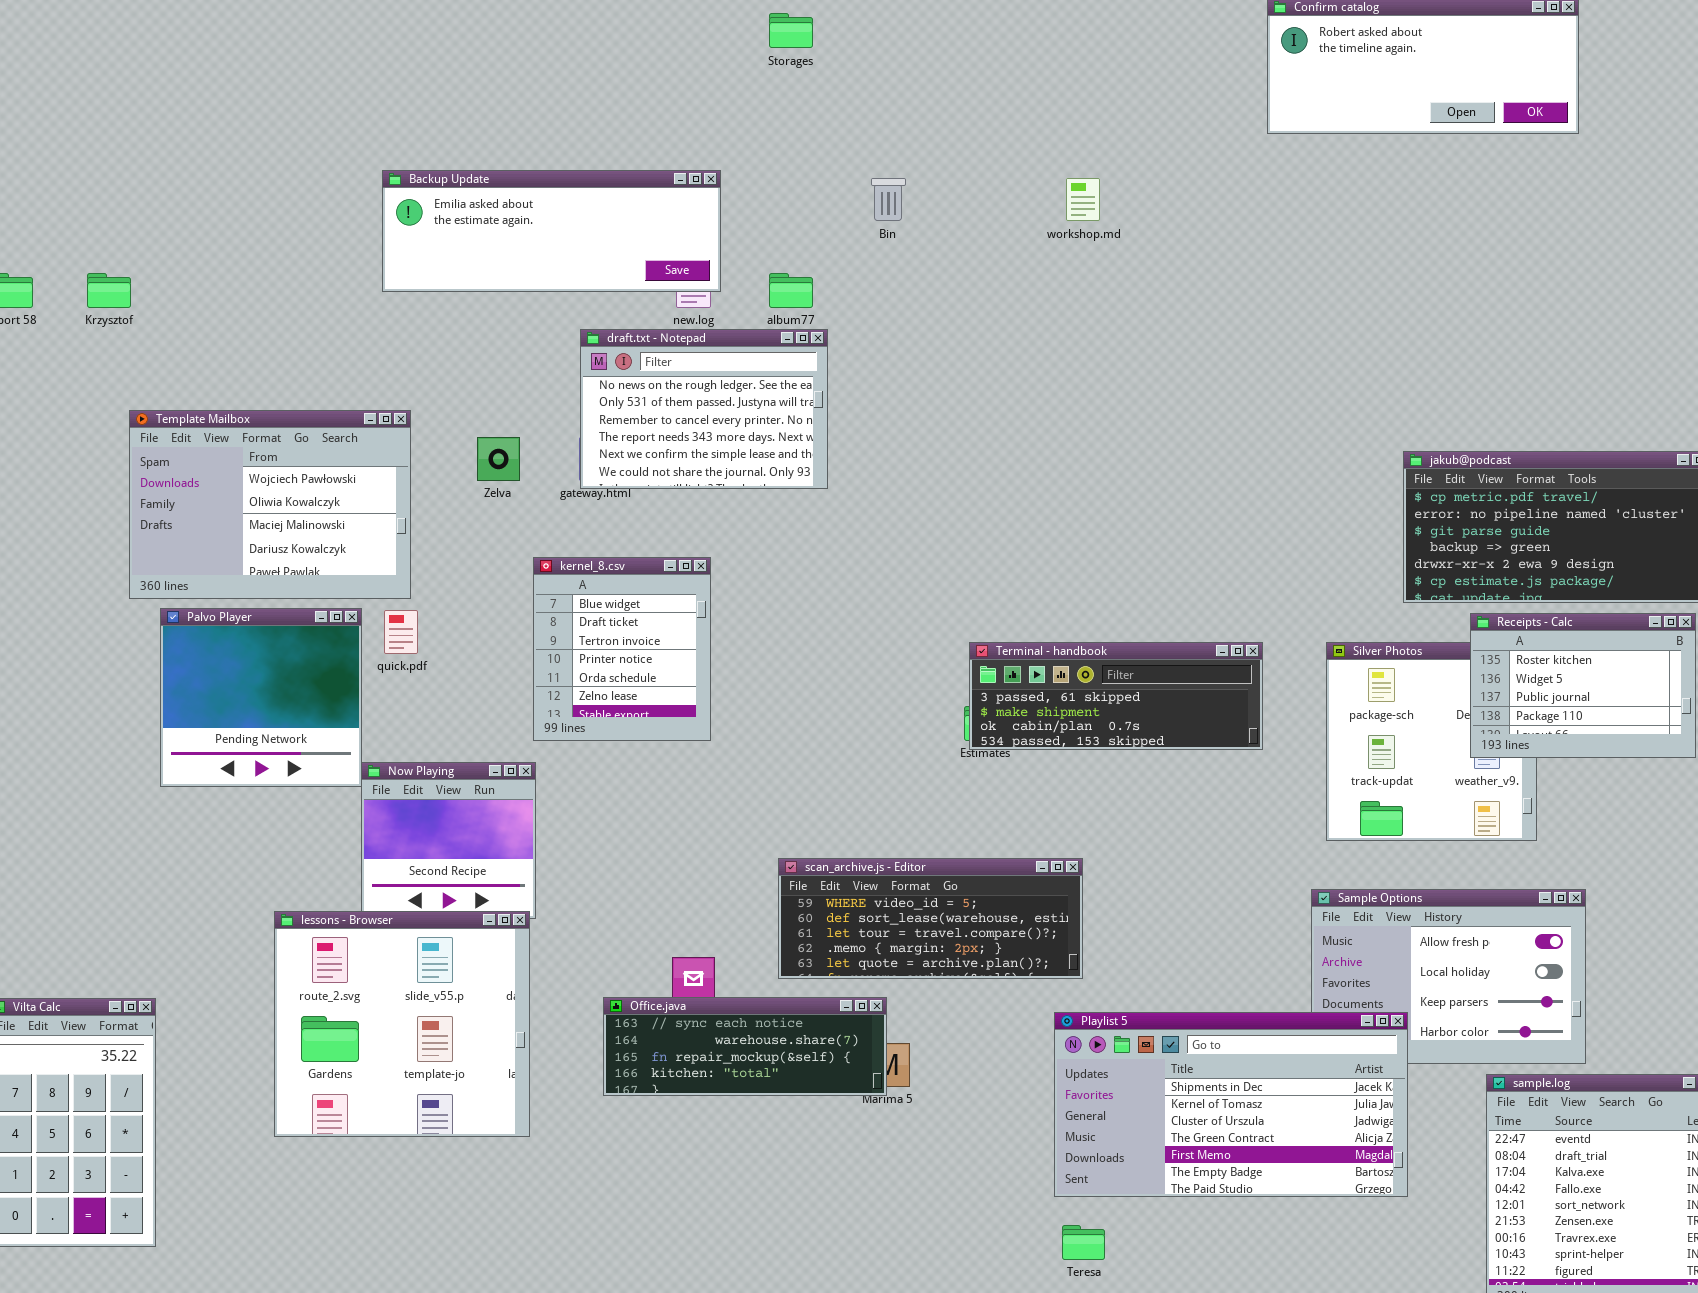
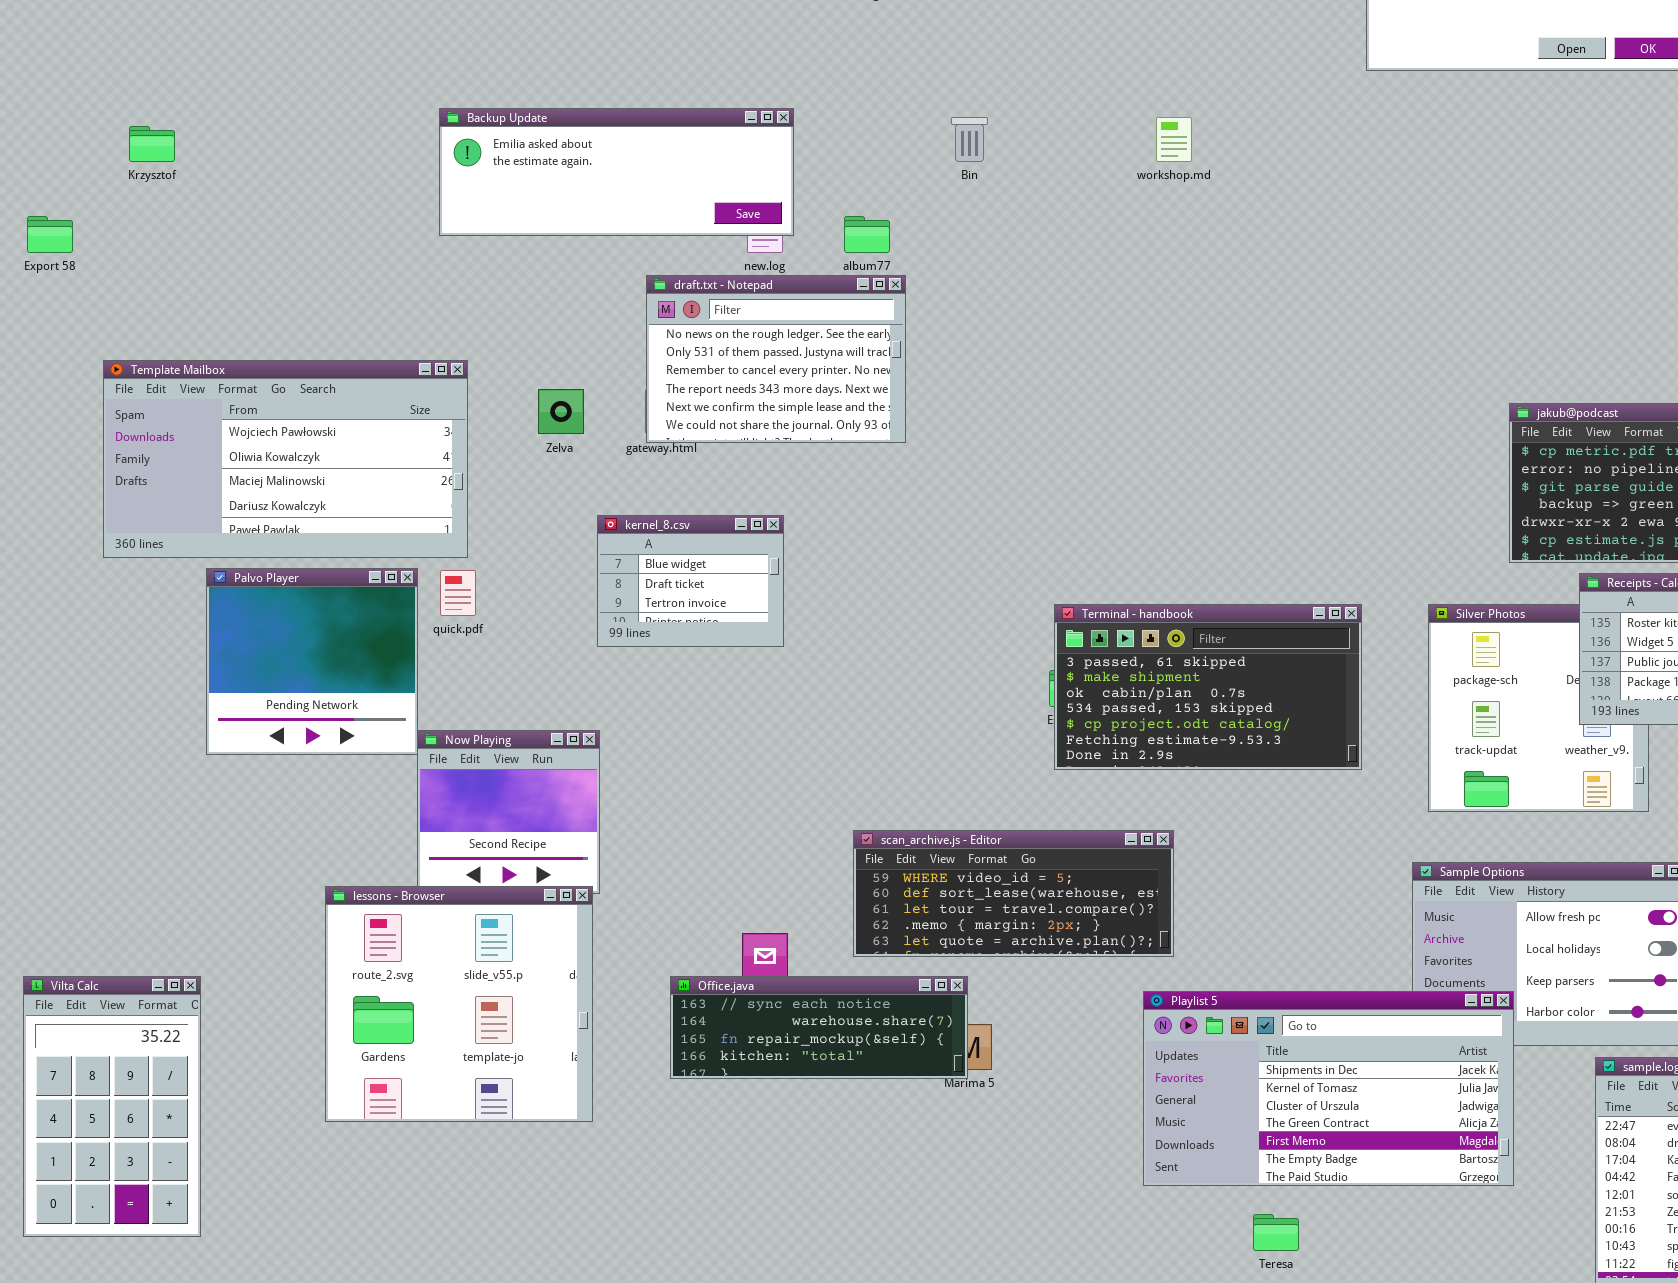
Krzysztof: [87,273,131,308] -> [129,126,175,162], moved
Template Mailbox: [129,410,411,599] -> [103,360,468,558], resized
kernel_8.csv: [533,557,711,741] -> [597,515,784,647], resized
Terminal - handbook: [969,642,1263,750] -> [1054,604,1362,770], resized
Teresa: [1062,1225,1105,1260] -> [1253,1214,1299,1251], moved

